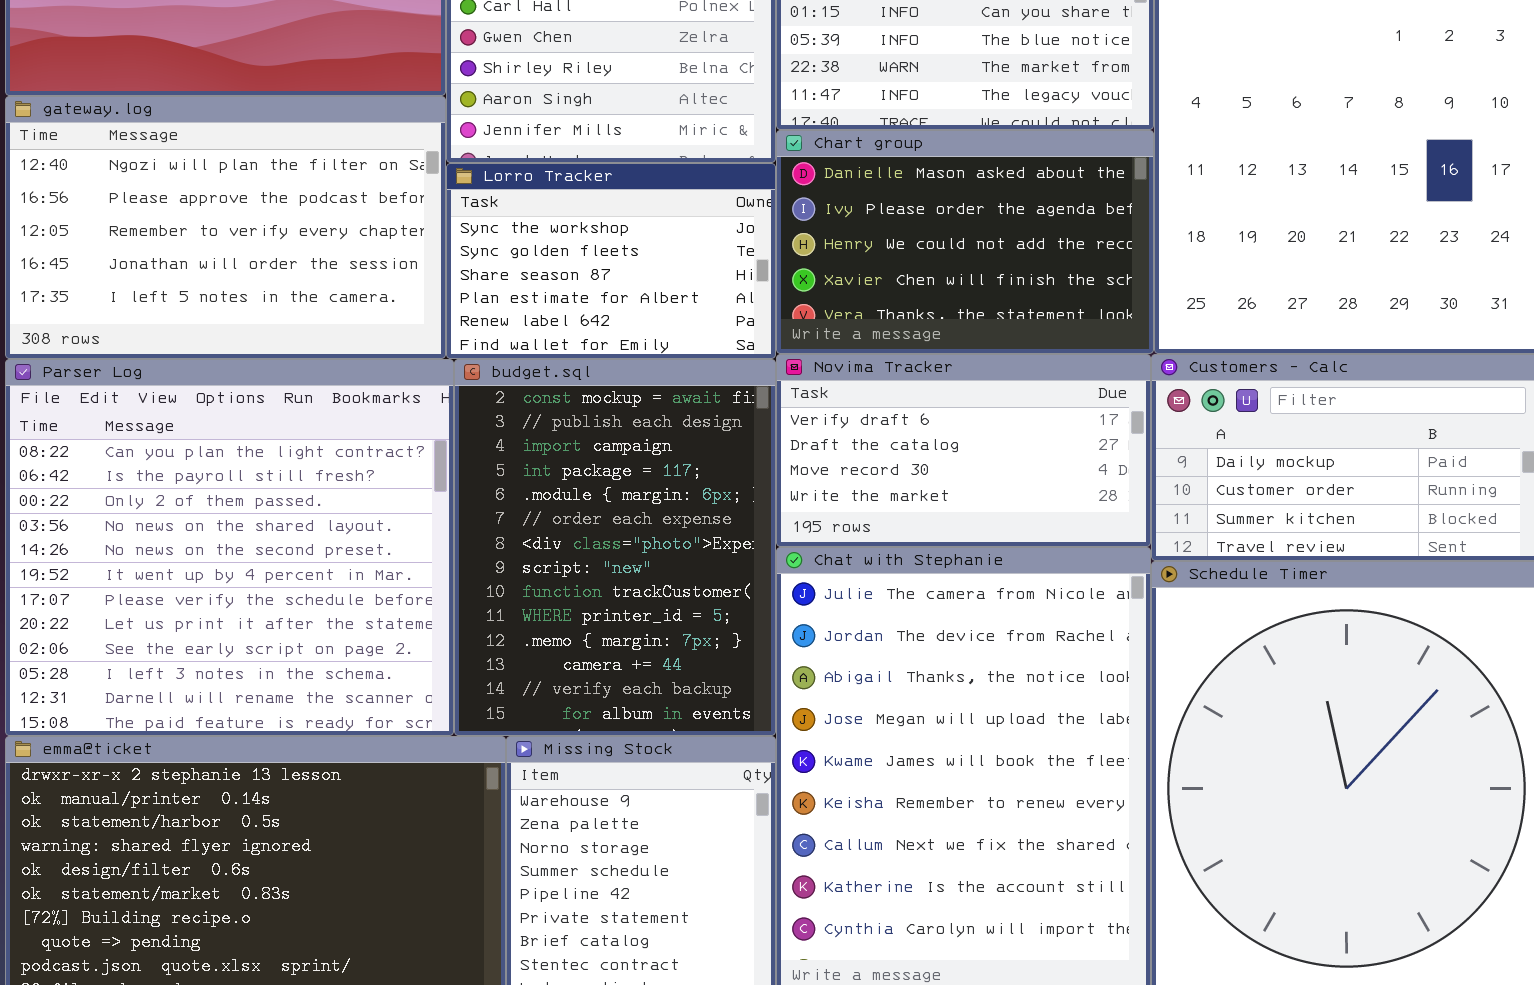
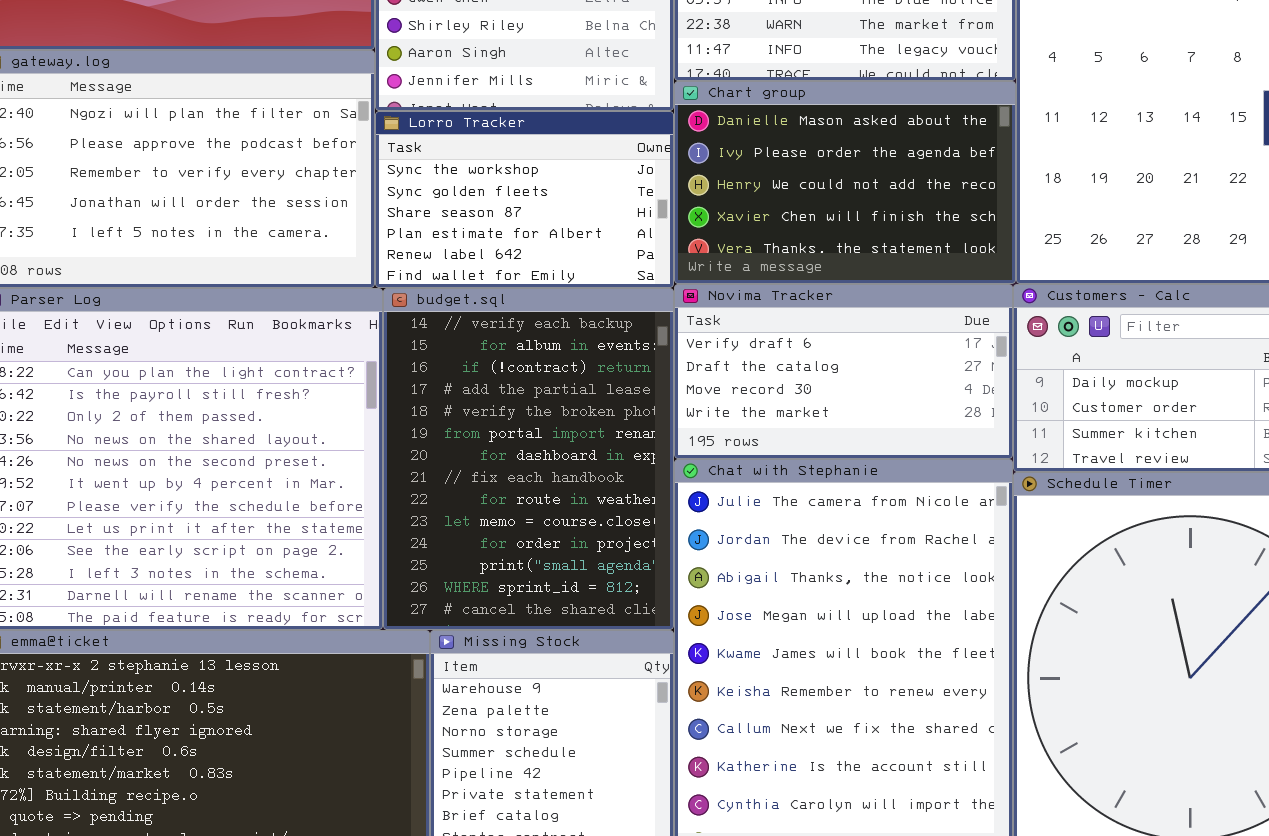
budget.sql: [454,359,776,736] -> [383,288,674,630], scrolled down 12 rows

